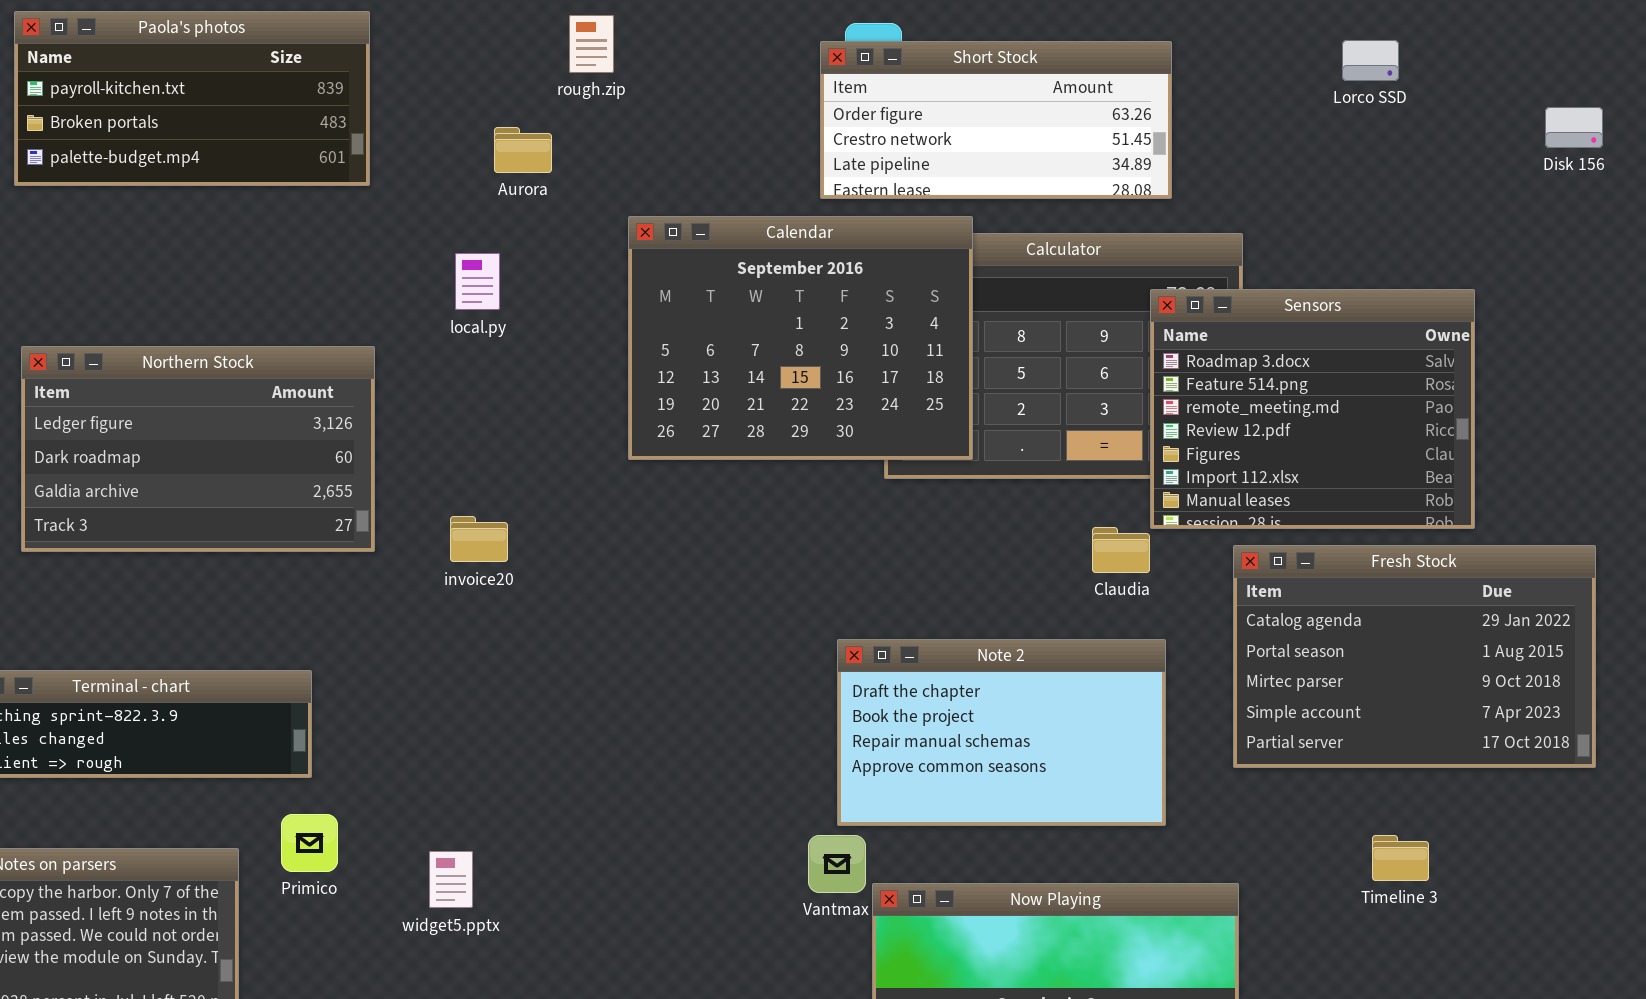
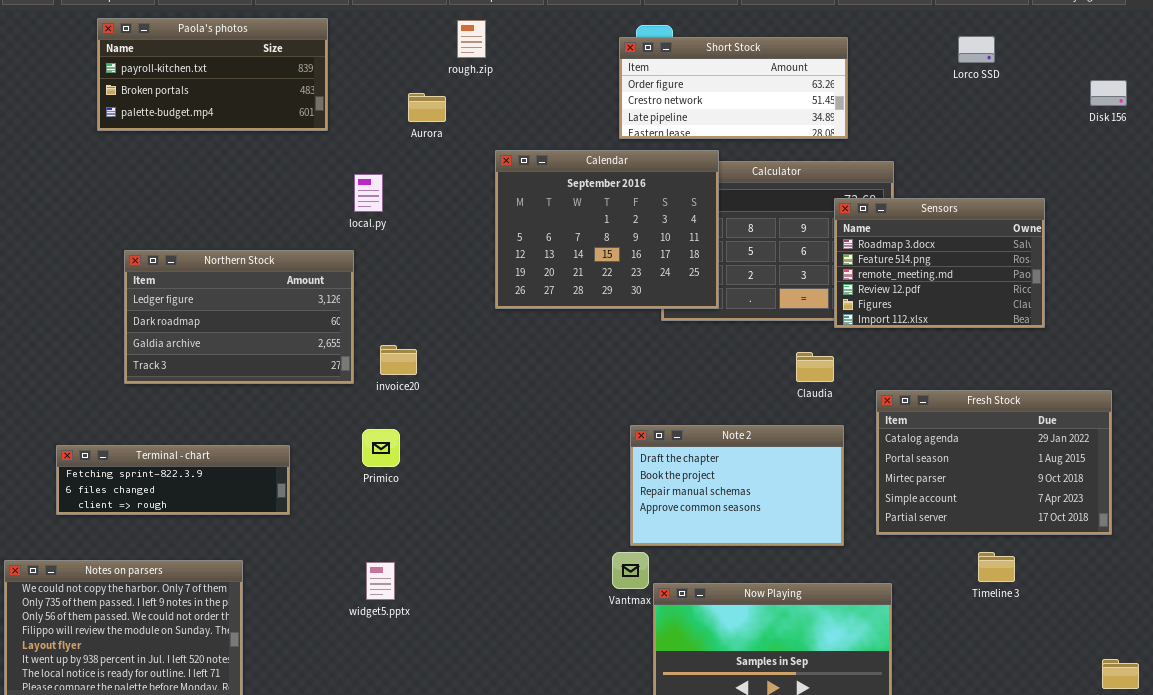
local.py: [455,253,500,310] -> [354,174,383,212], moved
Sensors: [1150,289,1475,529] -> [834,198,1045,328], resized
Northern Stock: [21,346,375,552] -> [124,250,354,384], moved
Fresh Stock: [1233,545,1596,768] -> [876,390,1112,535], moved
Primico: [281,814,338,872] -> [362,429,400,467], moved

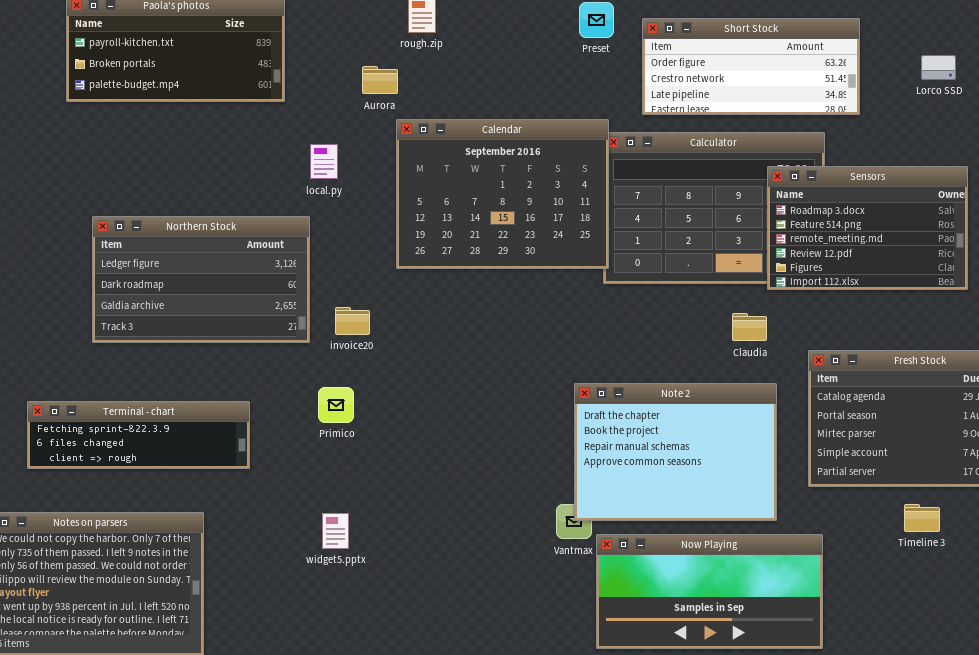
Lorco SSD: [958,36,995,63] -> [921,55,956,80], moved
Short Stock: [619,37,848,139] -> [642,18,860,115], moved
Calendar: [495,150,719,309] -> [396,119,609,269], moved
Note 2: [630,425,844,546] -> [574,383,777,521], resized

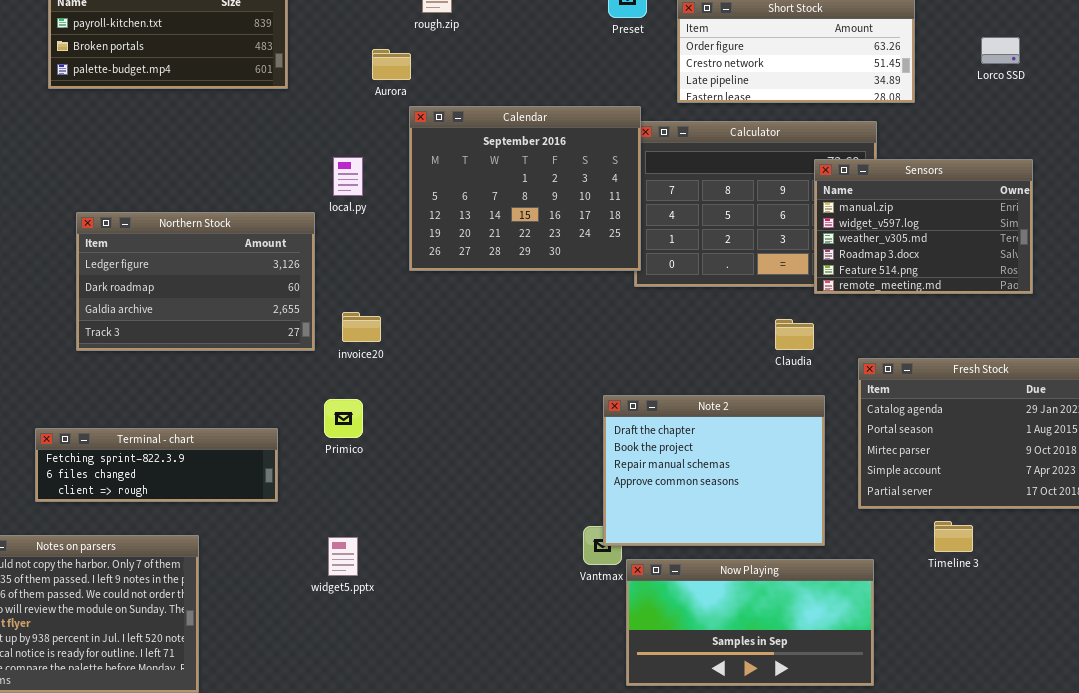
local.py: [310,144,338,179] -> [333,157,363,196], moved
Sensors: [767,166,968,290] -> [814,159,1033,294], scrolled up 3 rows
Terminal - chart: [27,401,250,469] -> [35,428,278,502], moved
Timeline 3: [904,504,940,532] -> [934,521,973,552], moved

